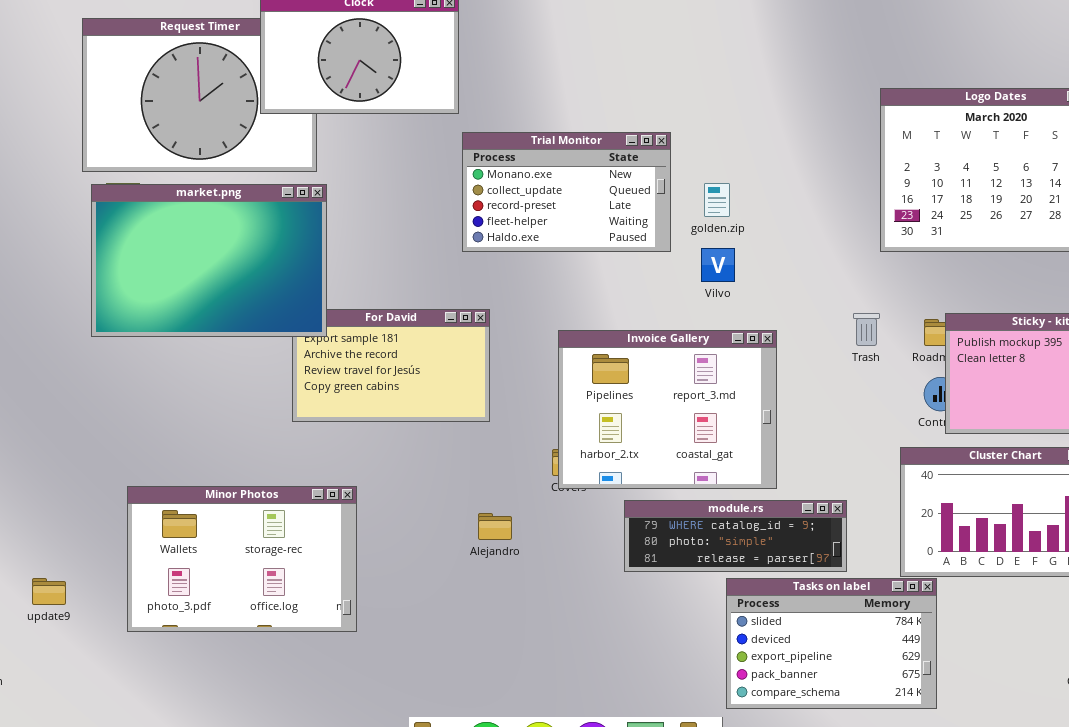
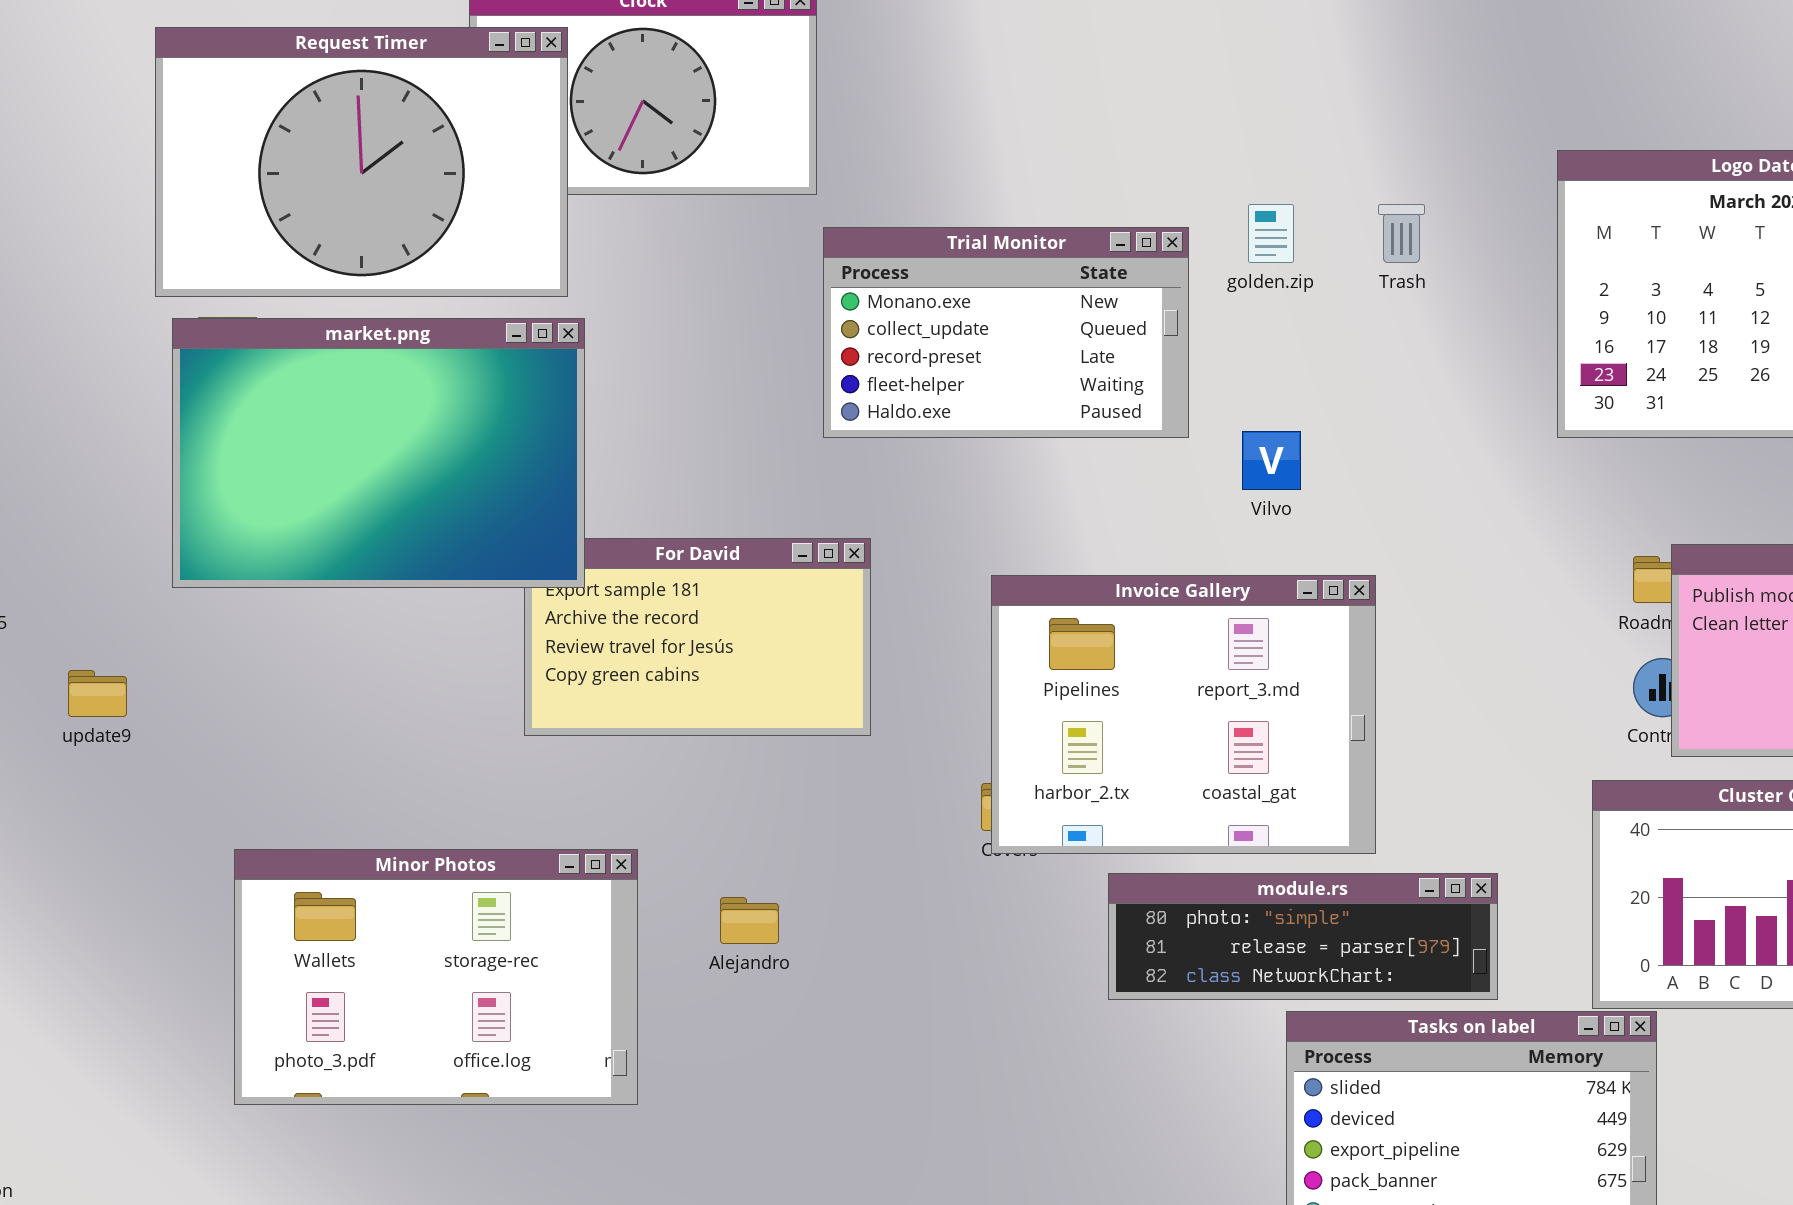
Request Timer: [82,18,317,172] -> [155,27,568,297], raised
golden.zip: [704,183,730,217] -> [1248,204,1294,263], moved
Trash: [853,313,880,346] -> [1378,204,1425,263], moved
module.rs: [624,500,847,572] -> [1108,873,1498,1000], scrolled down 1 row
Alejandro: [478,513,512,540] -> [720,897,779,944], moved
update9: [32,578,66,605] -> [68,670,127,717], moved

